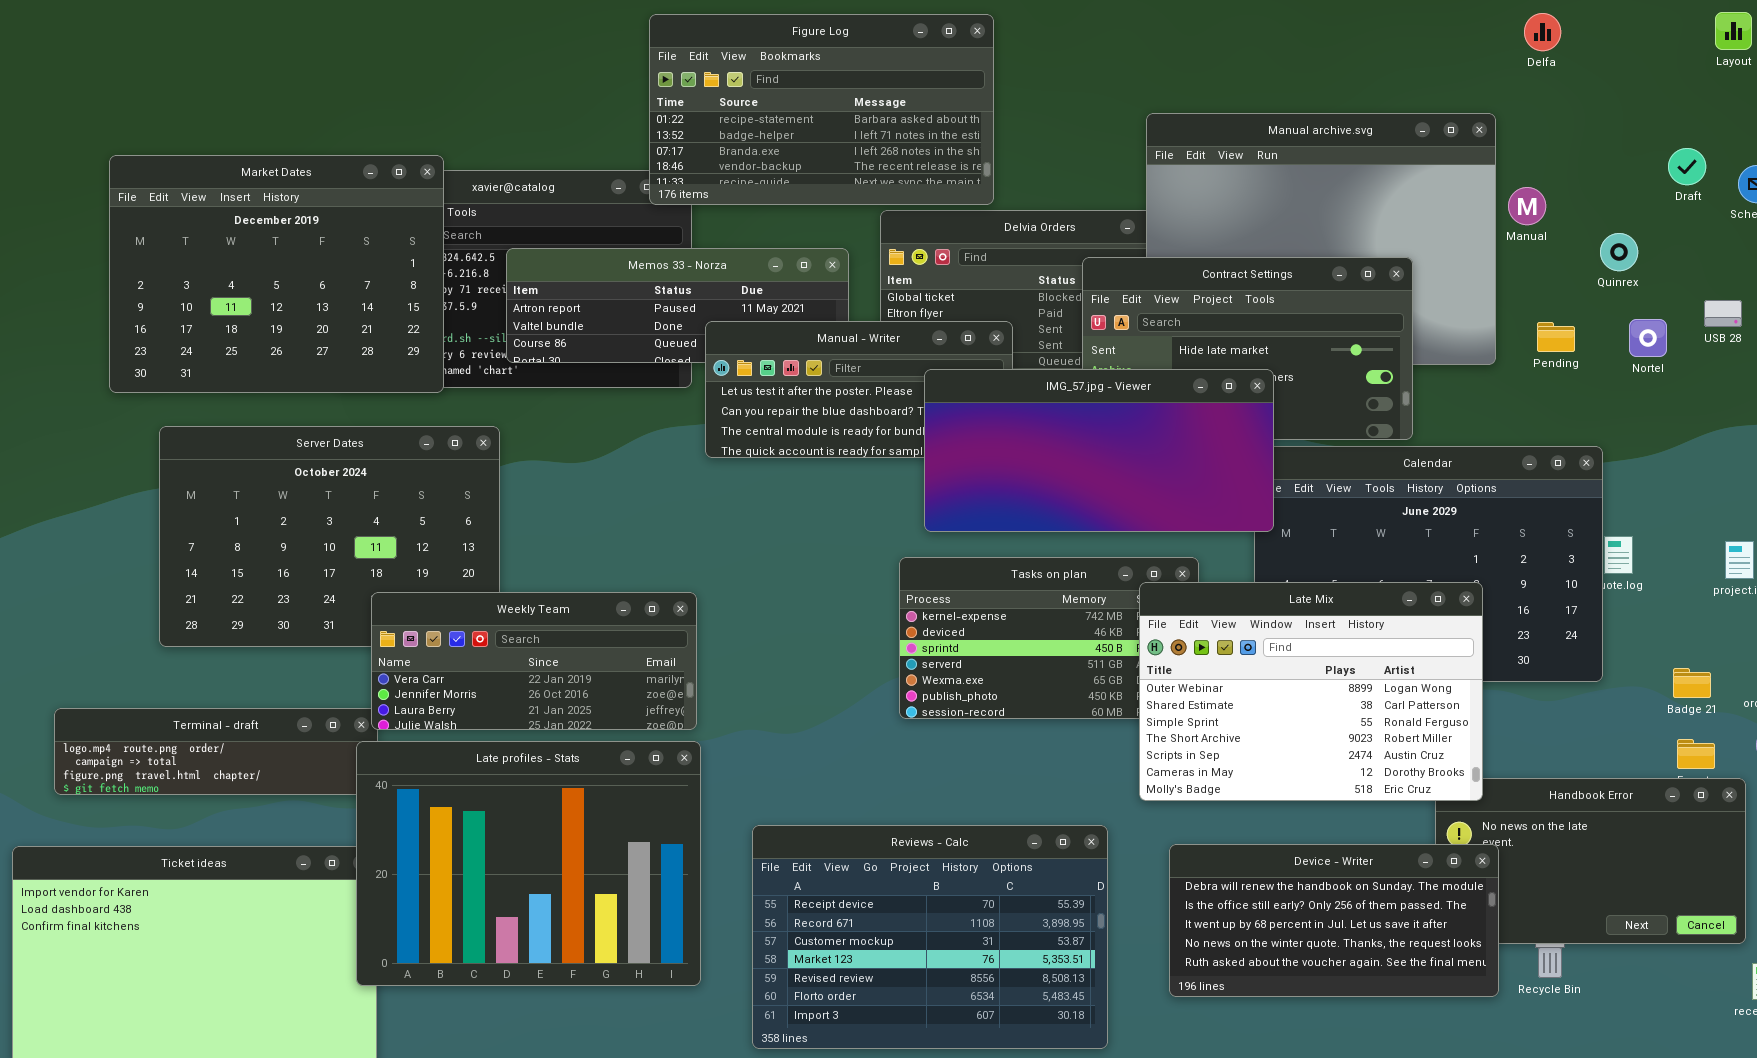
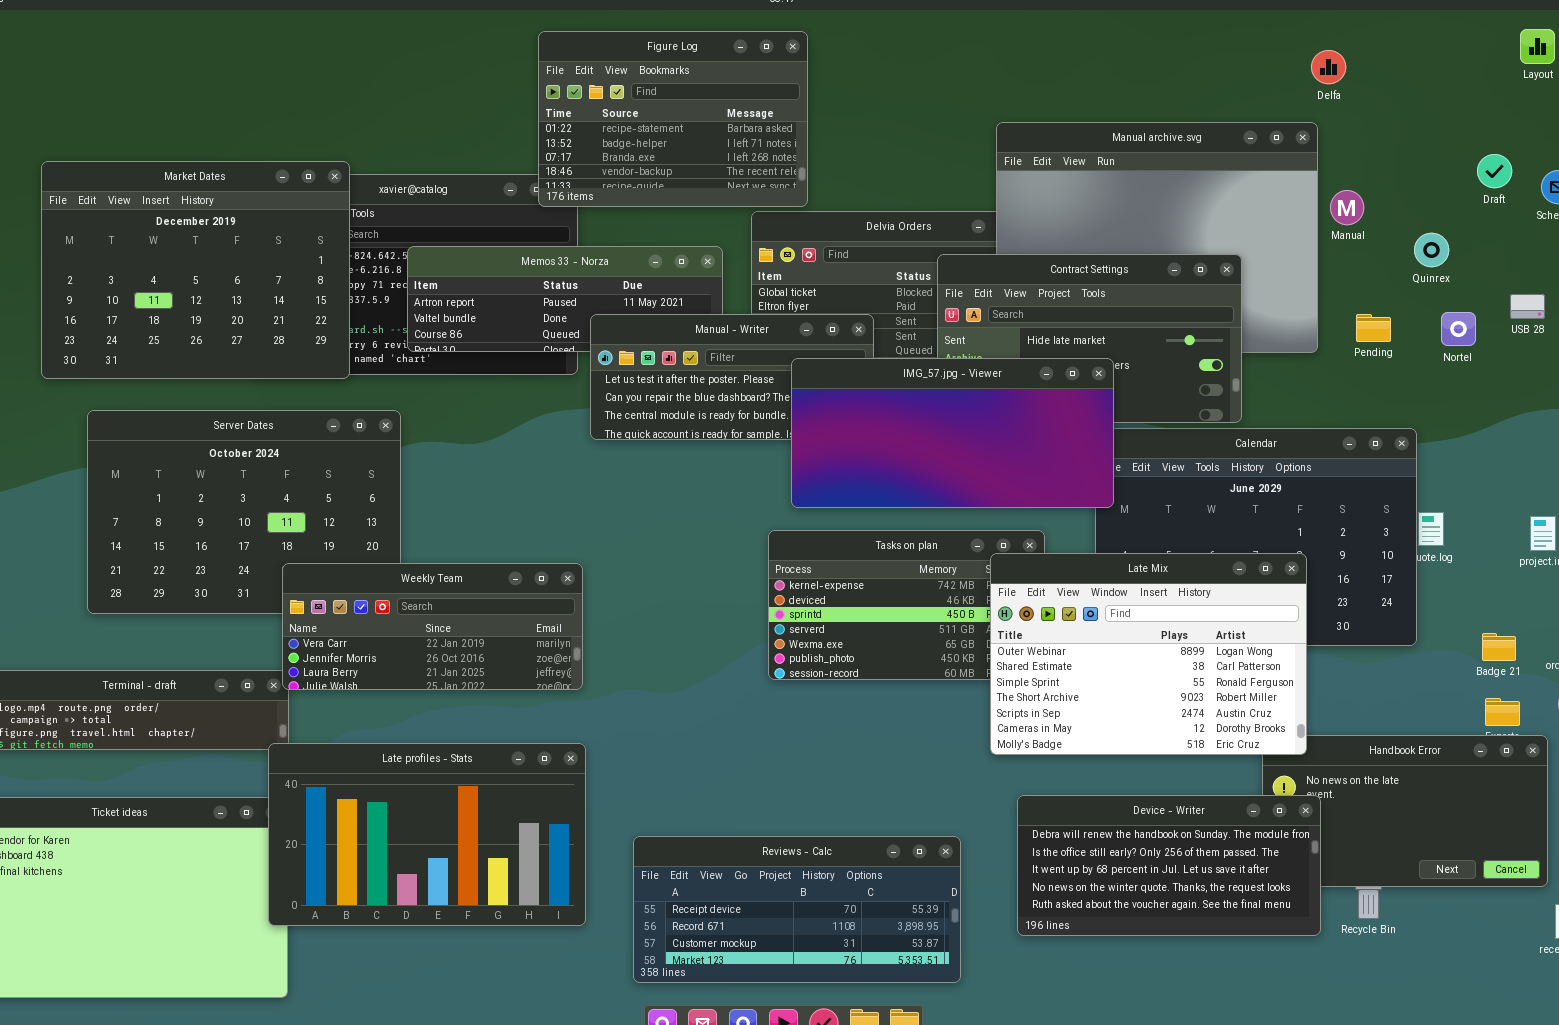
Delfa: [1524,13,1561,51] -> [1311,50,1346,84], moved
Figure Log: [649,14,994,205] -> [538,31,808,207], resized
Late profiles - Stats: [356,741,701,986] -> [268,743,586,926], resized
Reviews - Calc: [752,825,1108,1049] -> [633,836,961,983], resized

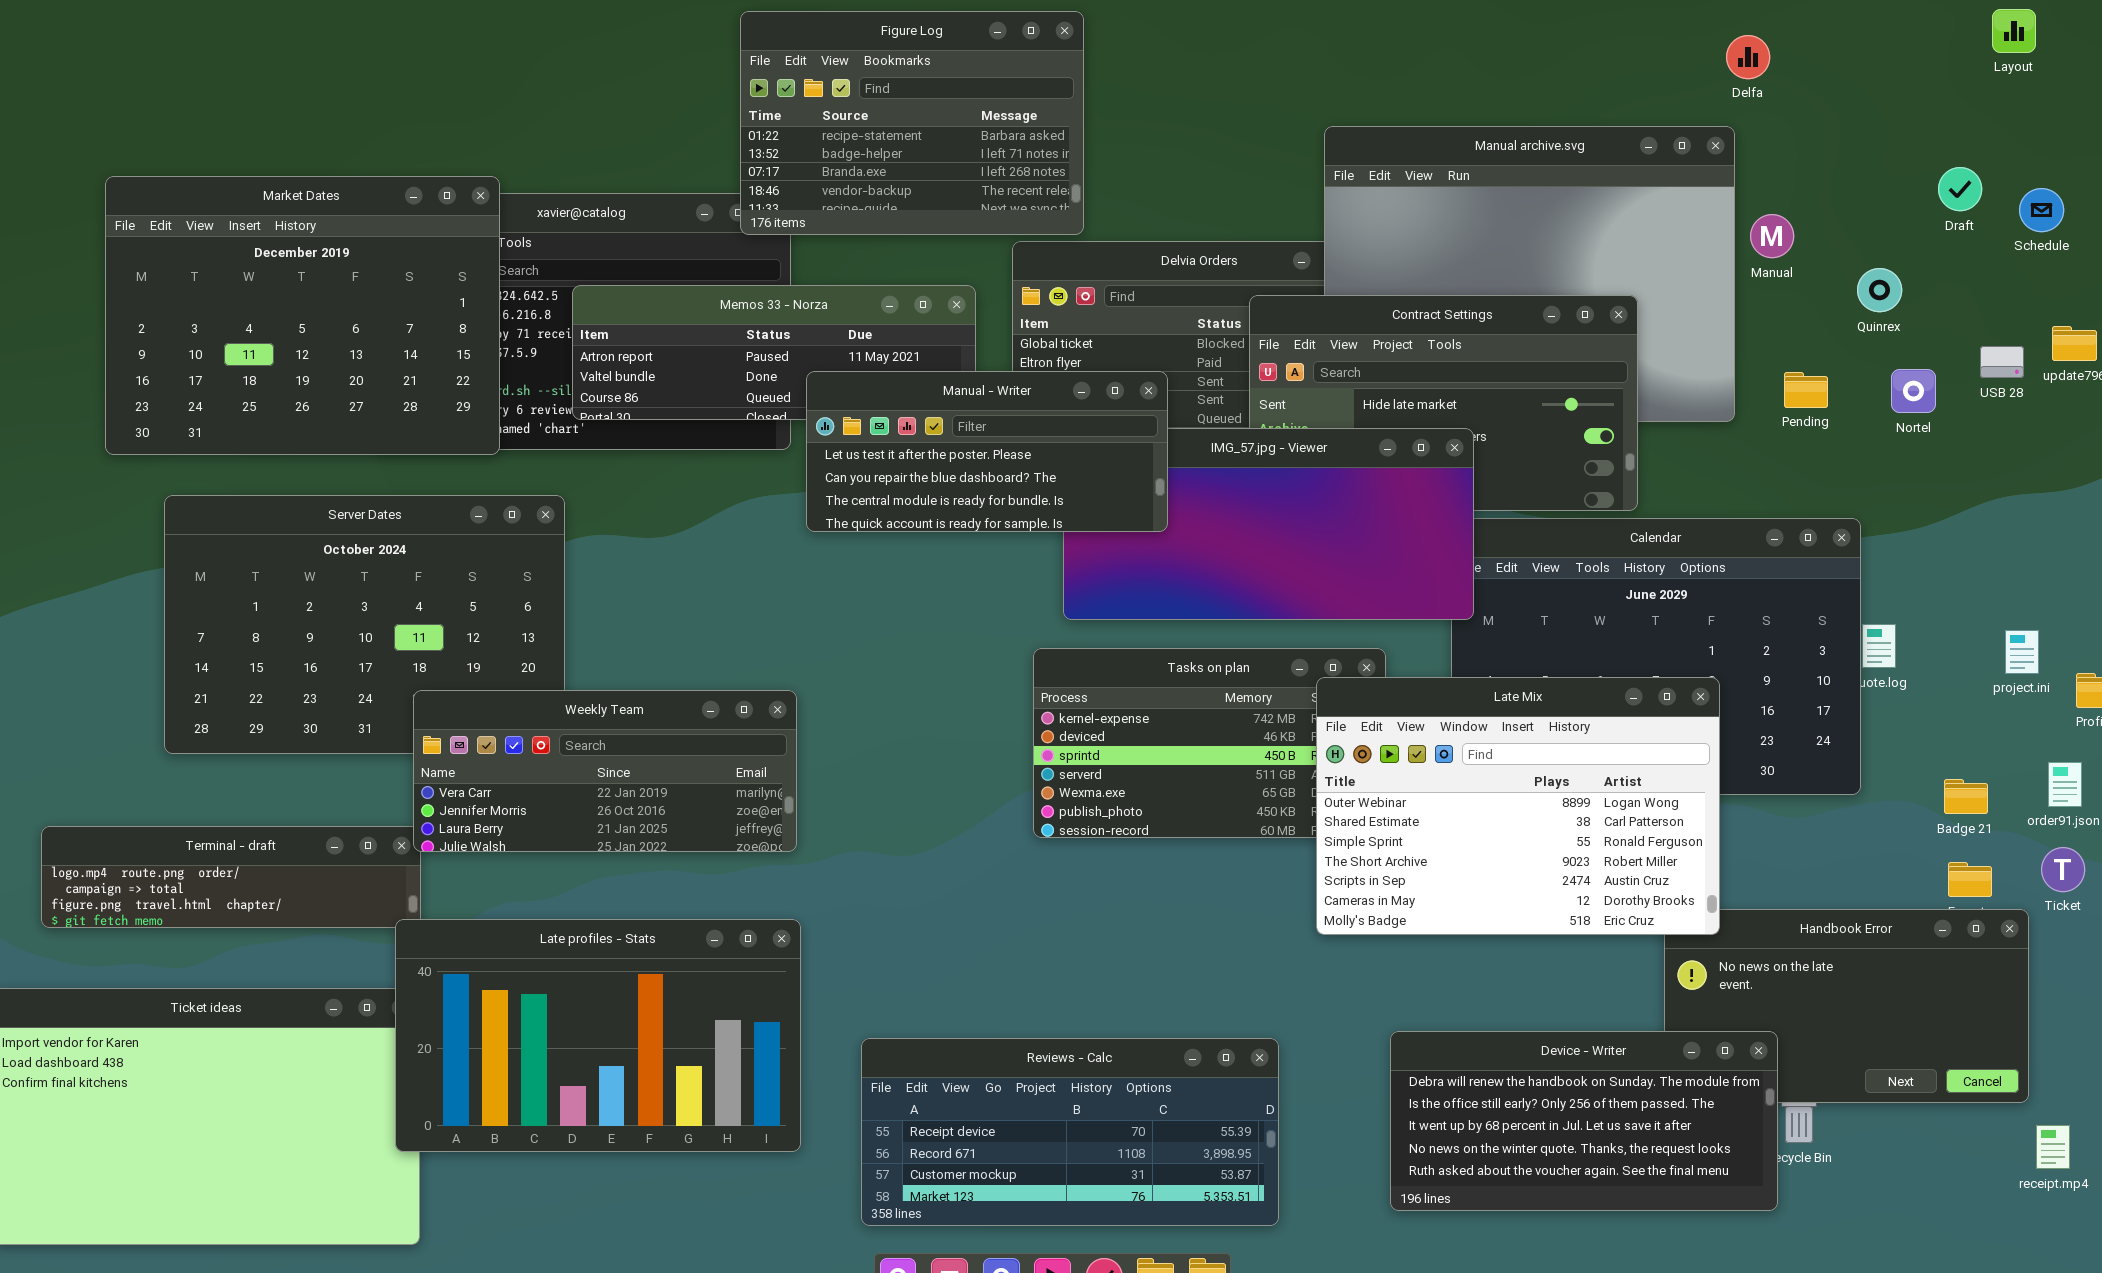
Manual - Writer: [590,314,874,440] -> [806,371,1168,532], raised
Device - Writer: [1017,795,1321,936] -> [1390,1031,1778,1211], moved

